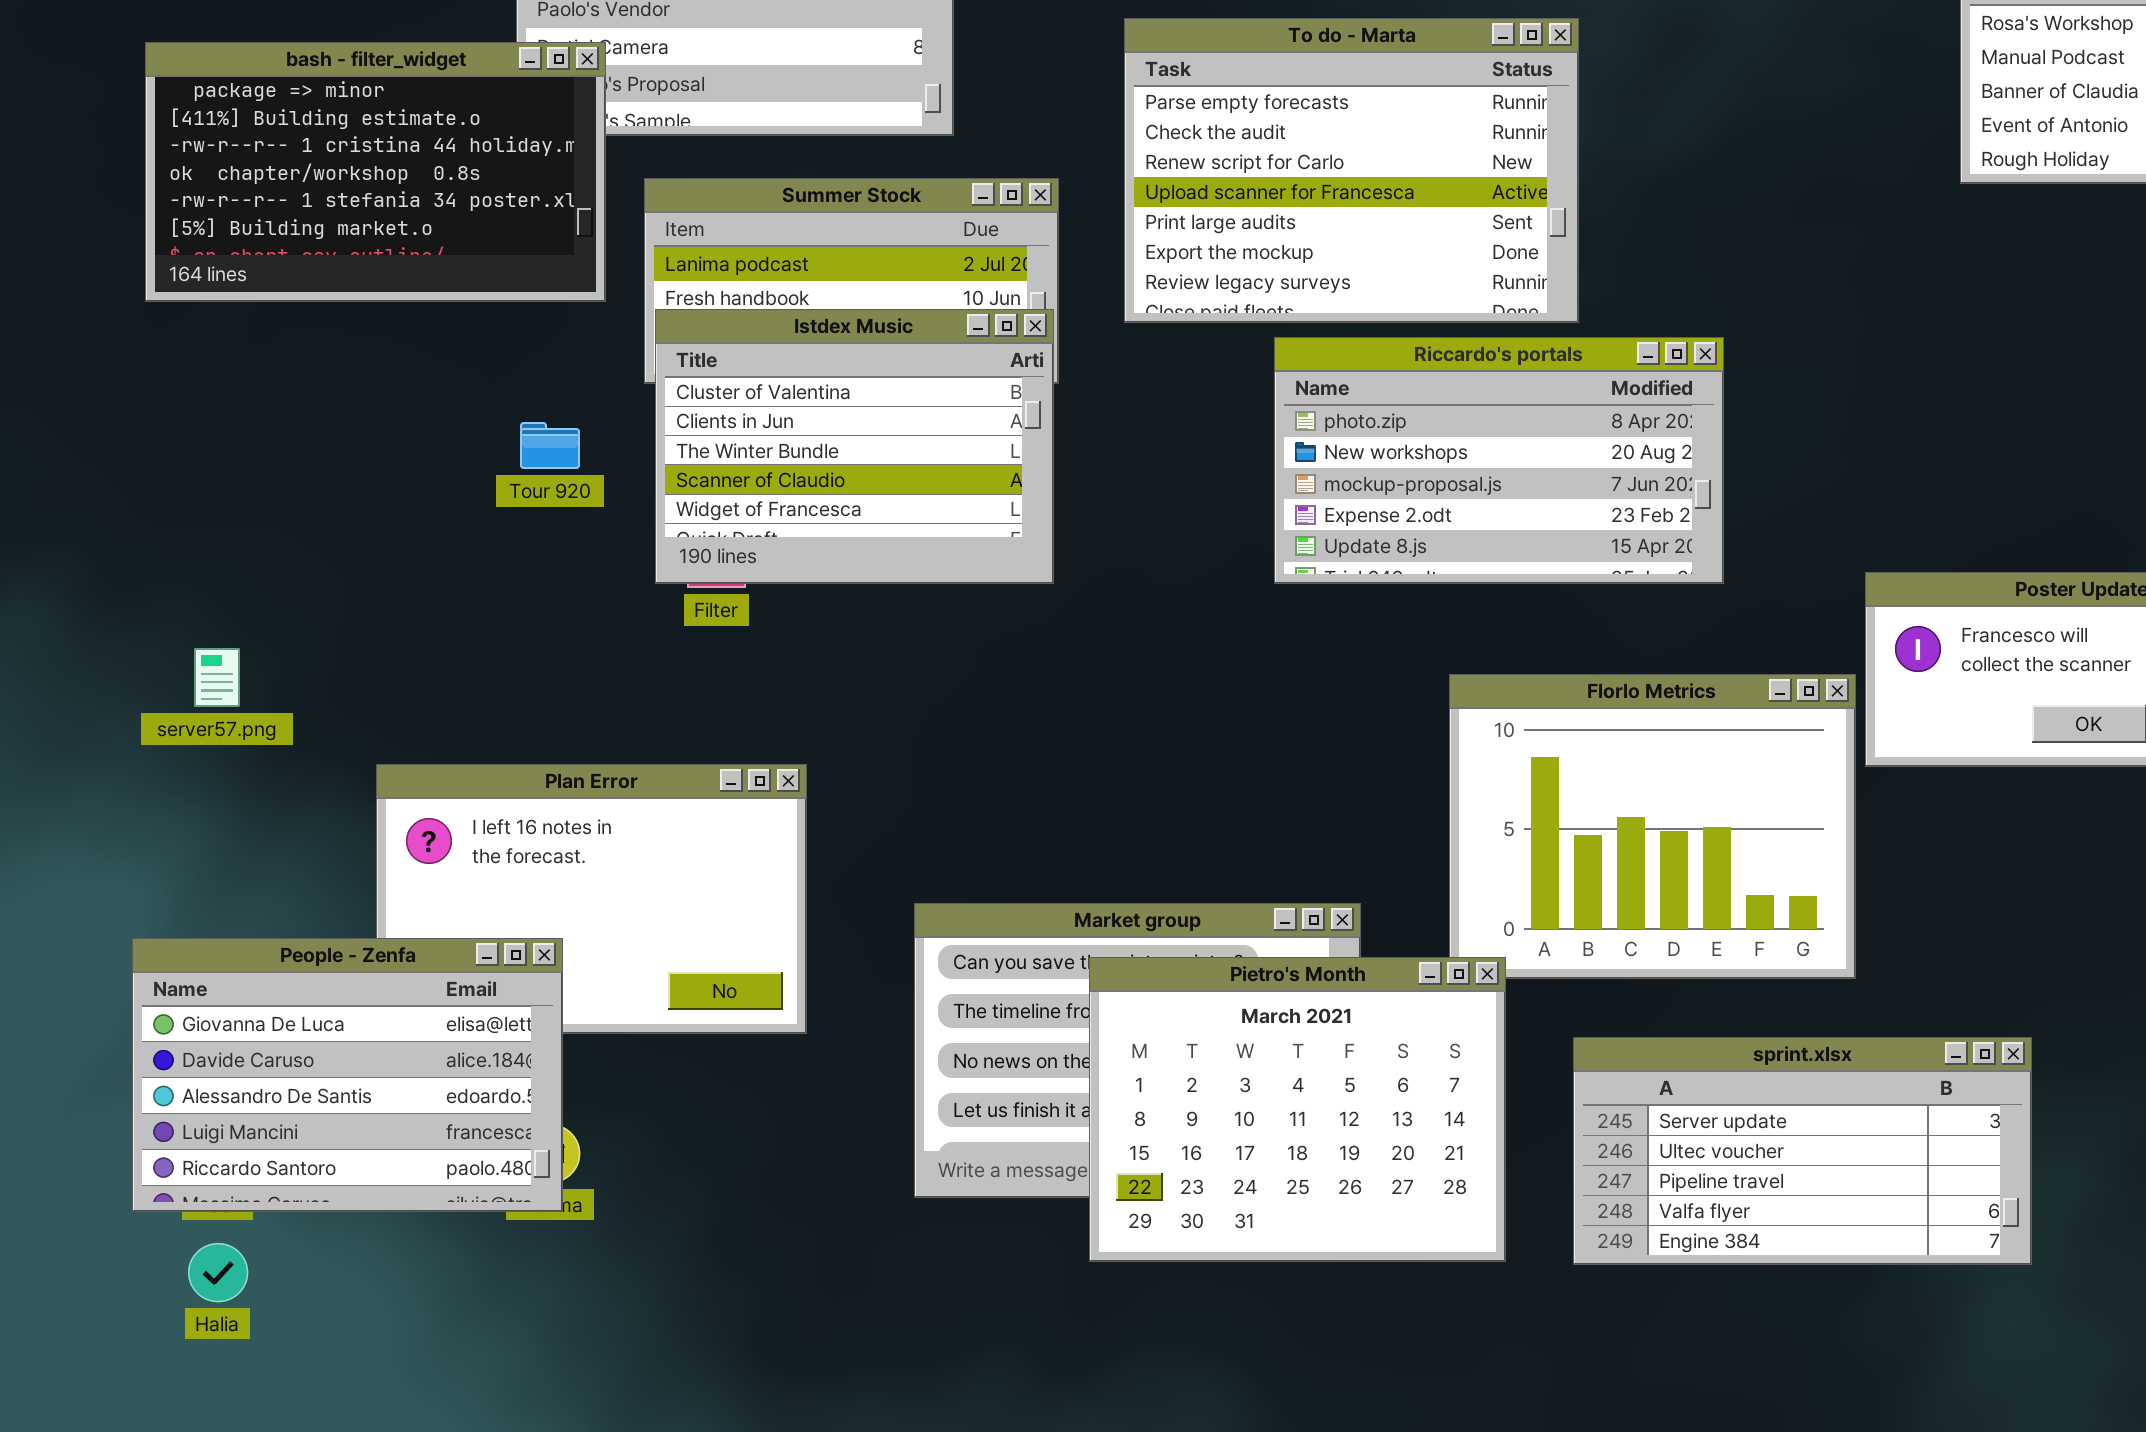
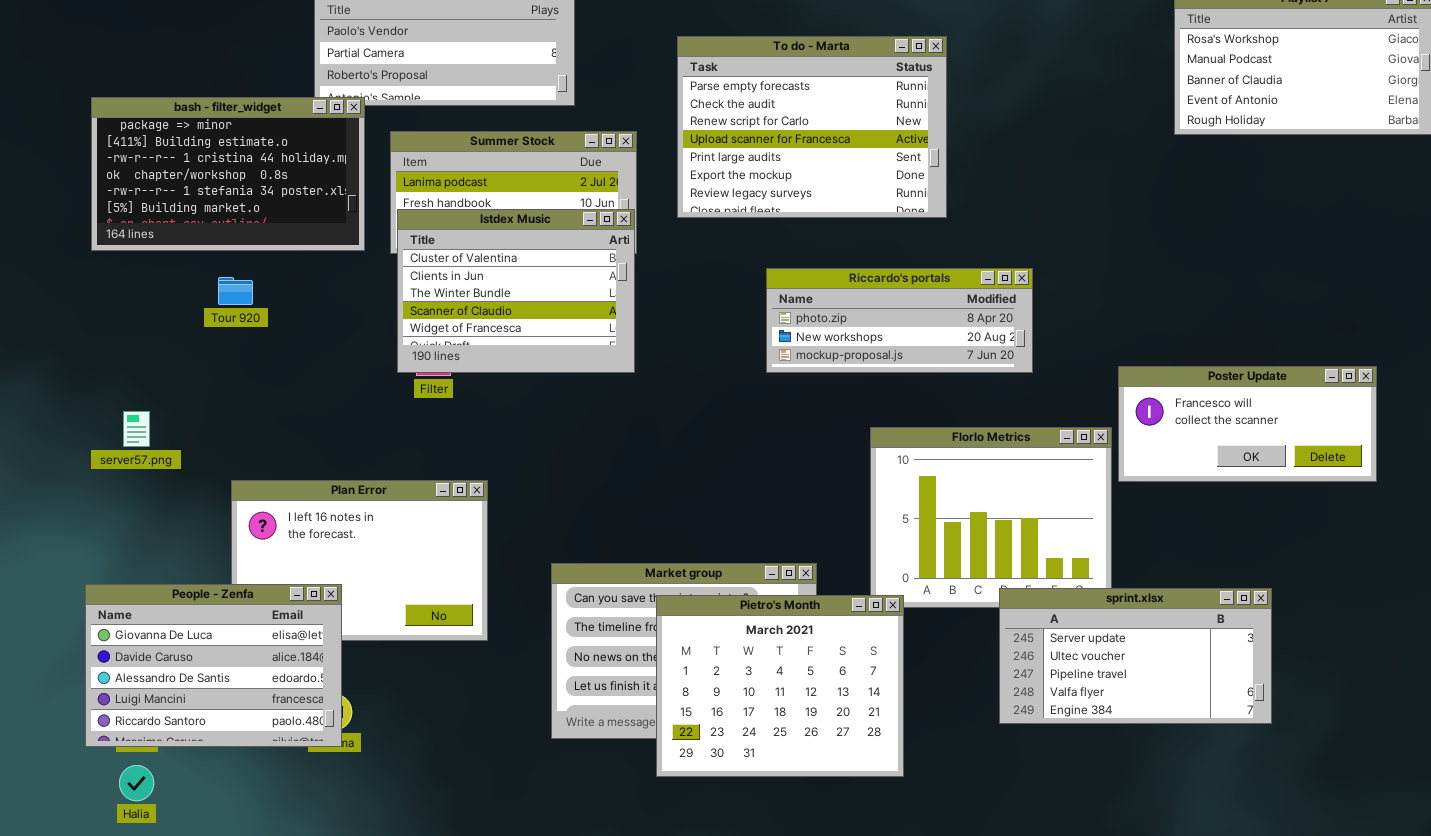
bash - filter_widget: [145,42,606,302] -> [91,97,365,251], moved
Riccardo's portals: [1274,337,1724,584] -> [766,268,1033,373], resized
Tour 920: [520,422,580,469] -> [218,277,253,305], moved
sprint.xlsx: [1573,1037,2032,1265] -> [999,588,1272,724], moved

